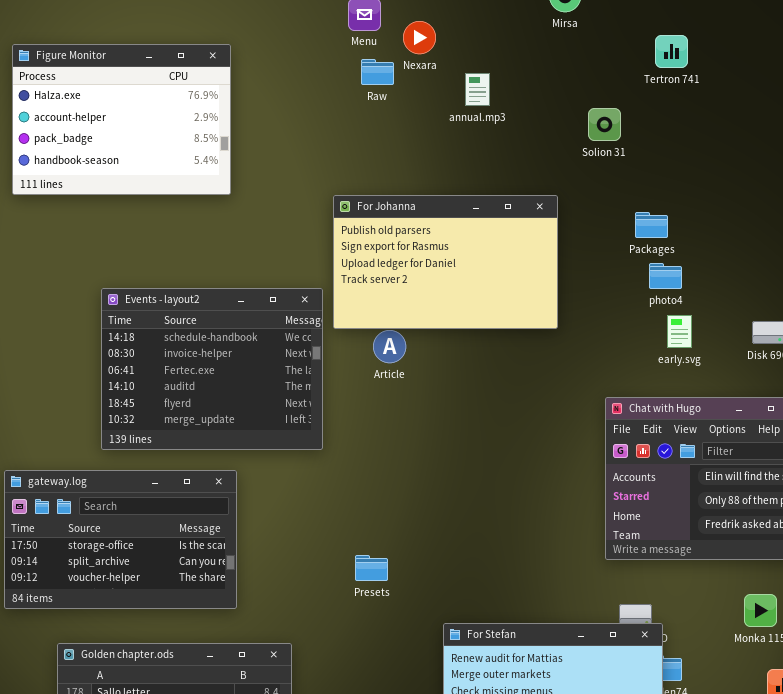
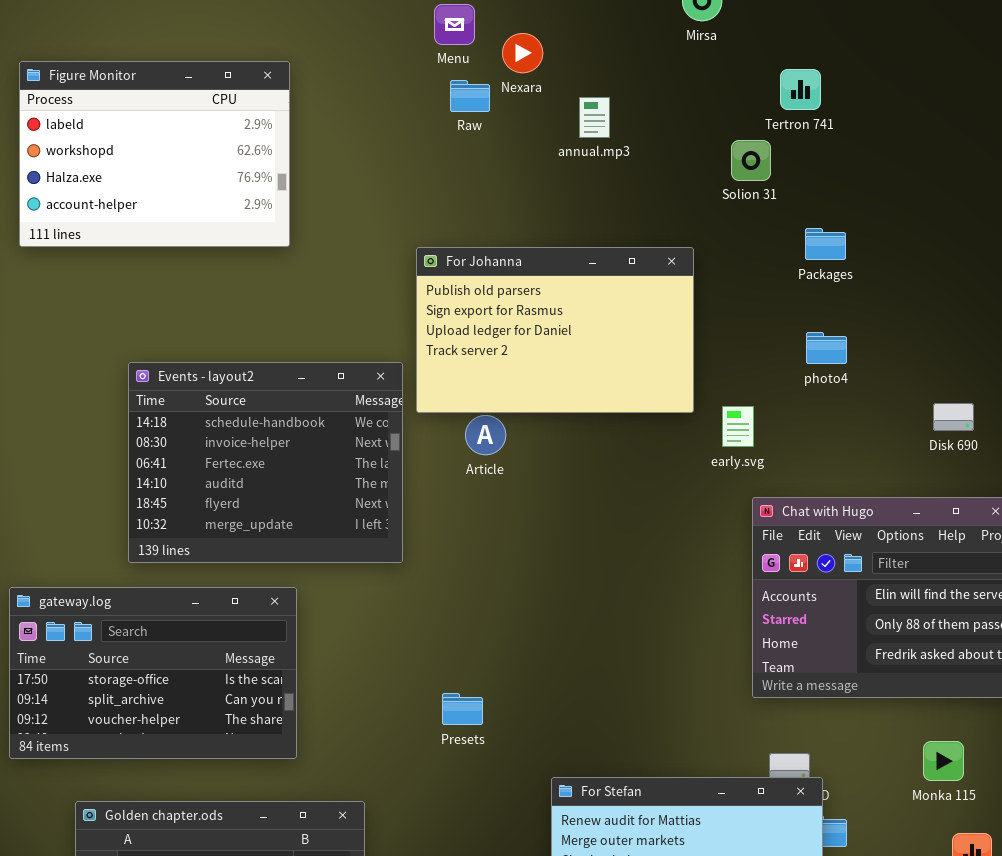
Tertron 741: [655,35,688,68] -> [780,69,821,110], moved
Figure Monitor: [12,44,231,195] -> [19,61,290,247], scrolled up 2 rows
Packages: [635,212,668,238] -> [805,228,846,260], moved
early.svg: [667,315,692,348] -> [722,406,754,447], moved

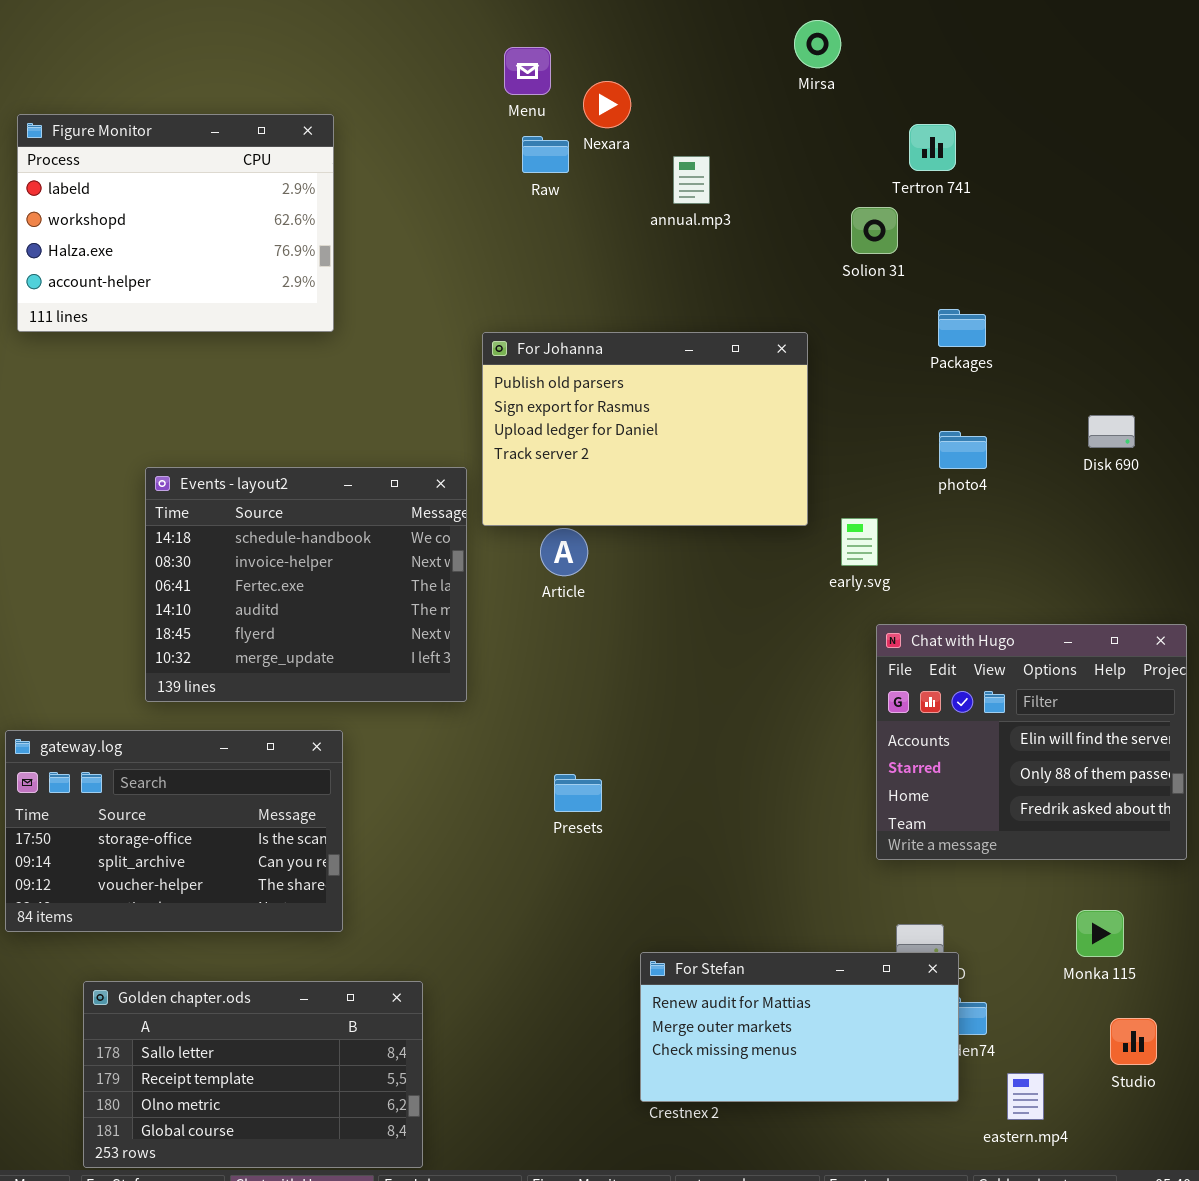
Disk 690: [933,403,974,431] -> [1088,415,1135,448], moved
Presets: [442,693,483,725] -> [554,774,602,812], moved

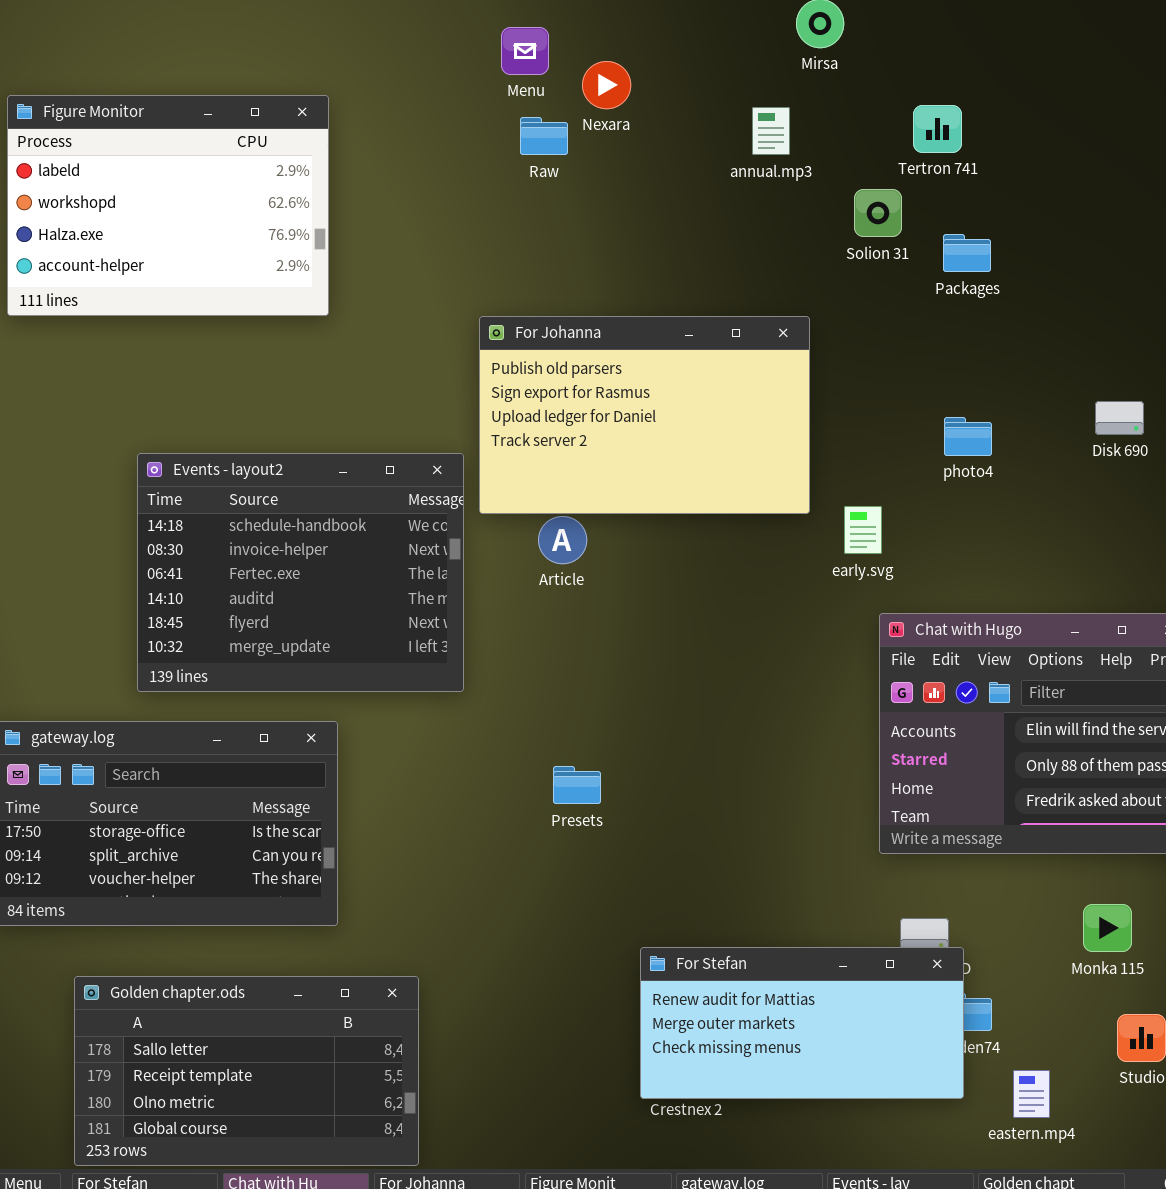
annual.mp3: [673,156,710,204] -> [752,107,790,155], moved
Packages: [938,309,986,347] -> [943,234,991,272], moved

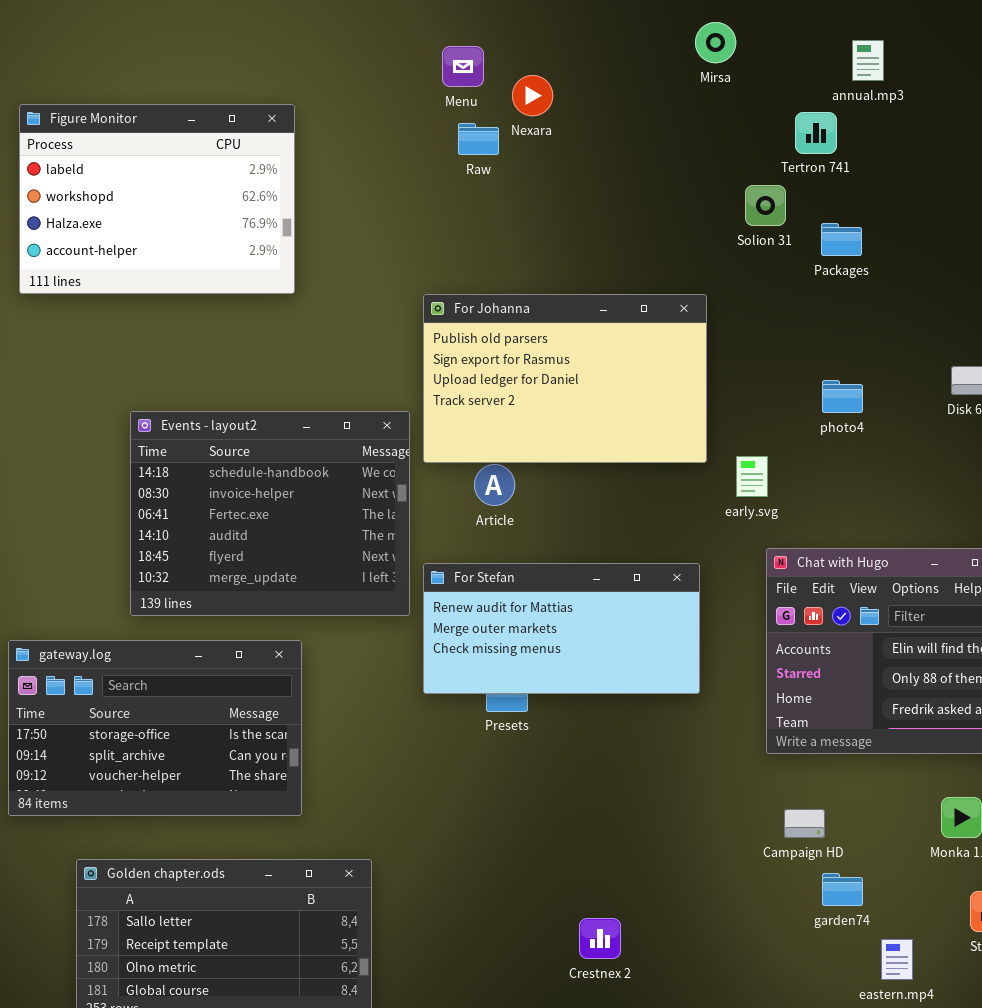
annual.mp3: [752,107,790,155] -> [852,40,884,81], moved
For Stefan: [640,947,964,1099] -> [423,563,700,694], moved

